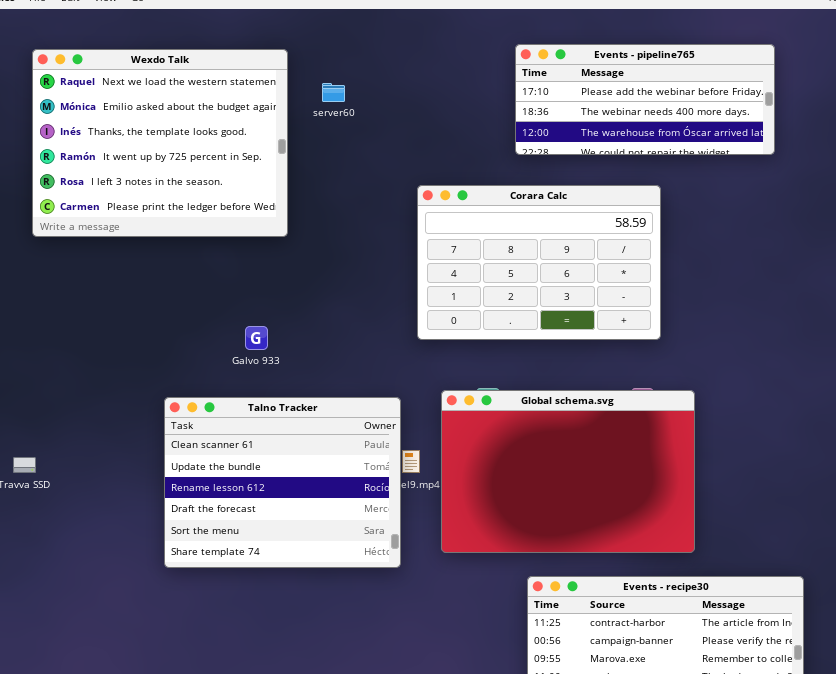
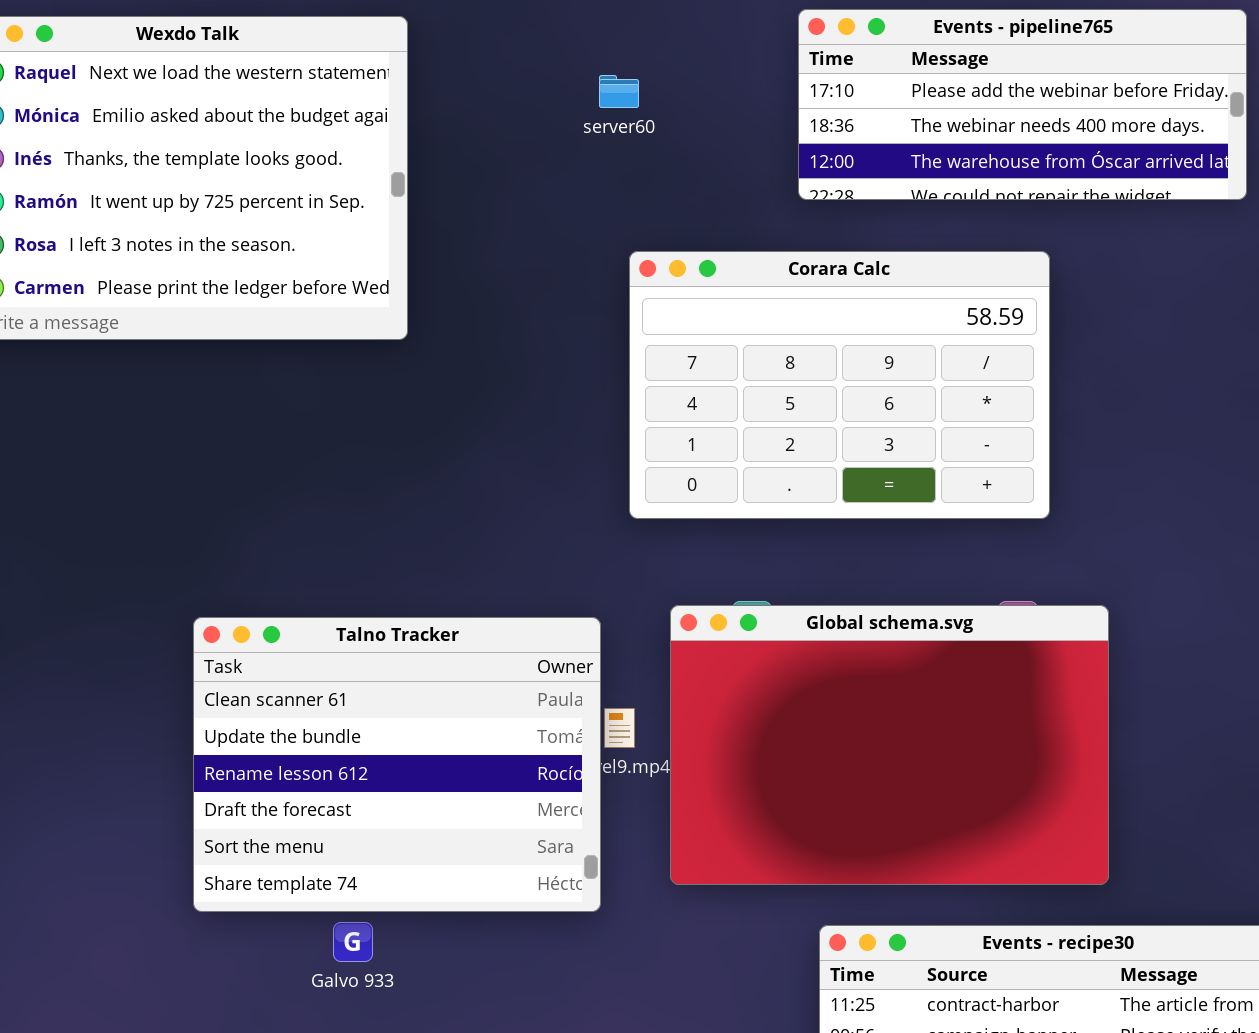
server60: [322,83,345,102] -> [599,75,639,108], moved
Galvo 933: [245,326,268,350] -> [333,922,373,962], moved

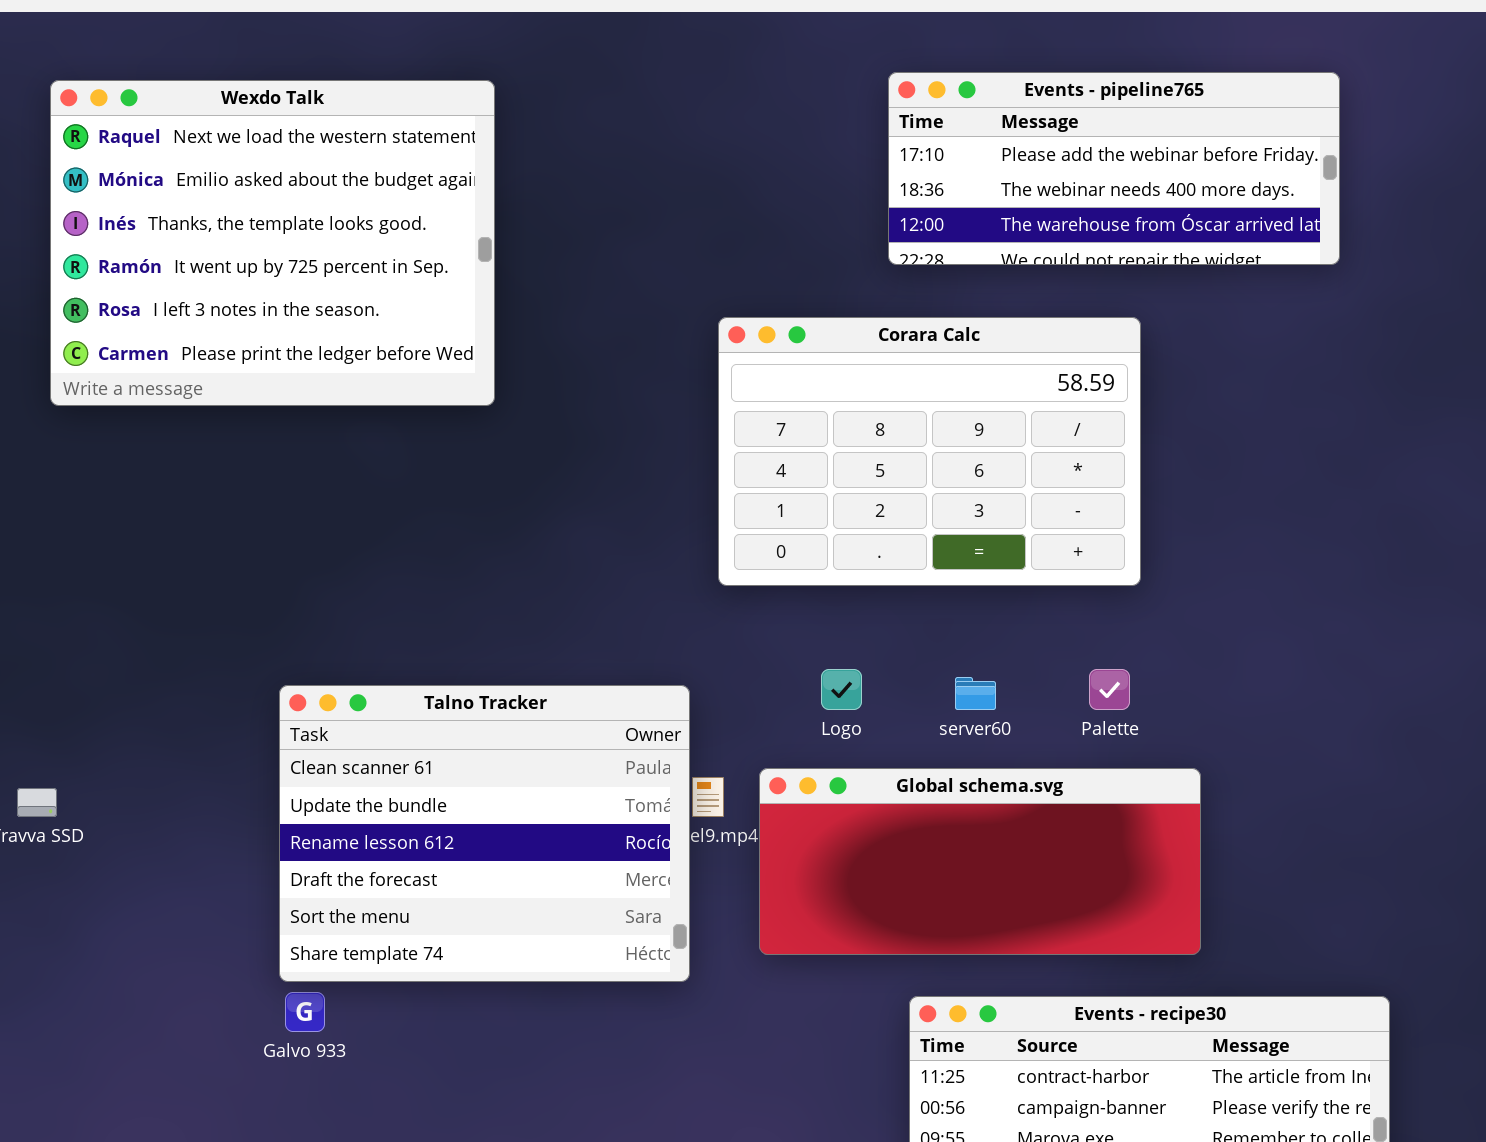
server60: [599,75,639,108] -> [955,677,996,710], moved
Global schema.svg: [670,605,1109,885] -> [759,768,1201,955], resized
Galvo 933: [333,922,373,962] -> [285,992,325,1032], moved

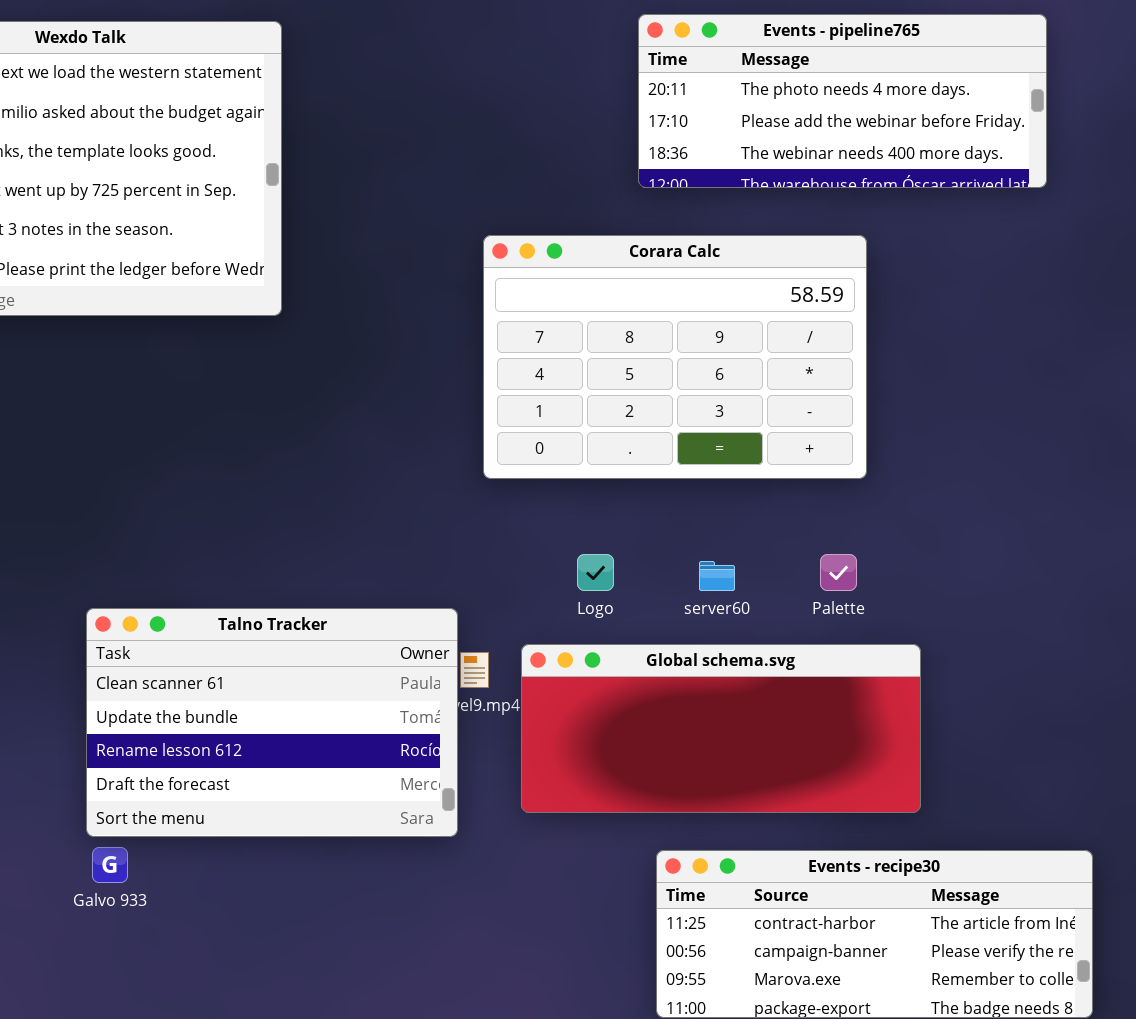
Events - pipeline765: [888,72,1340,265] -> [638,14,1047,188], scrolled up 1 row
Talno Tracker: [279,685,690,982] -> [86,608,458,837], resized

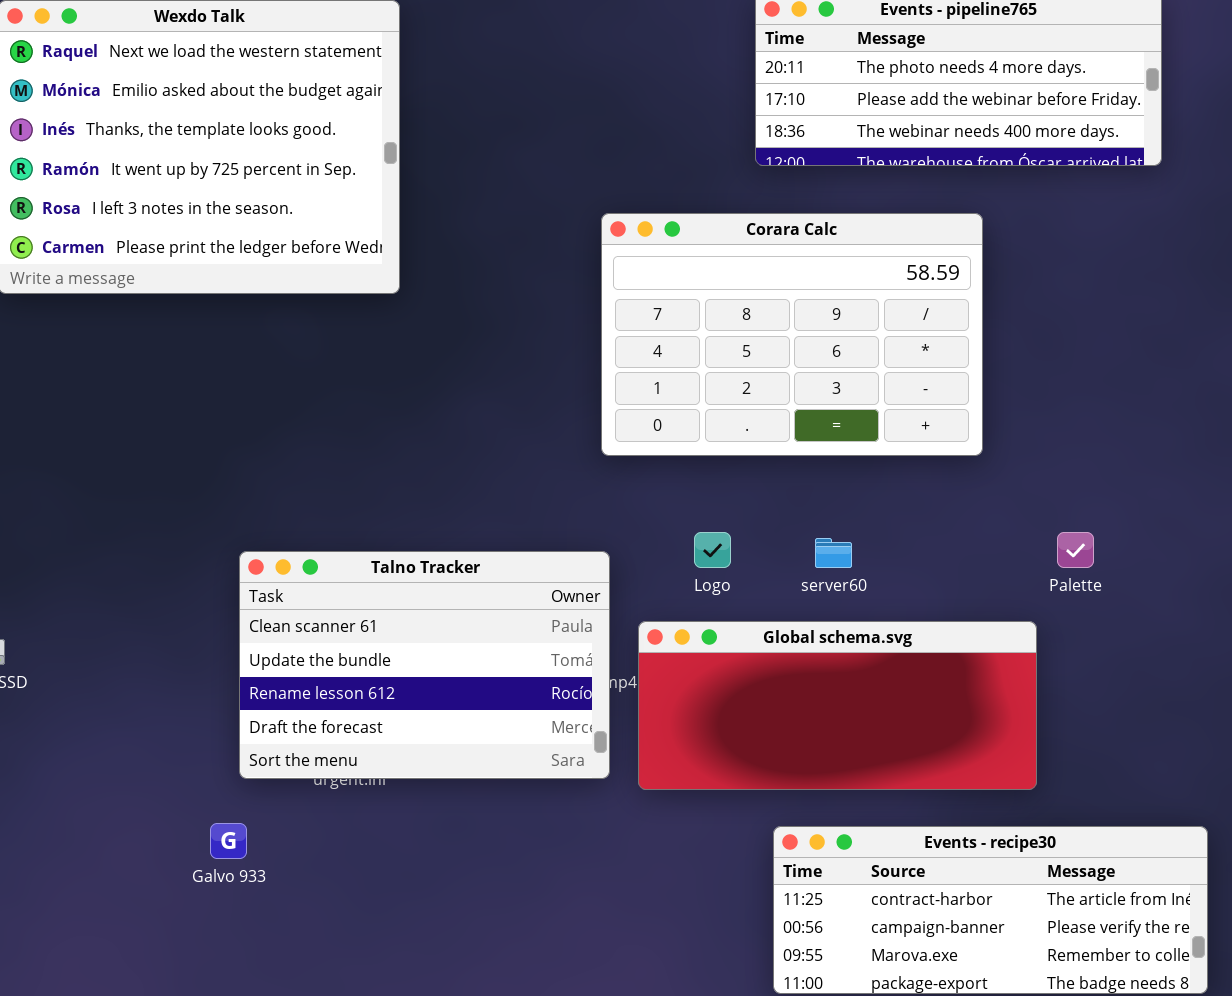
Palette: [820,554,857,591] -> [1057,532,1094,568], moved
Talno Tracker: [86,608,458,837] -> [239,551,610,779], moved

